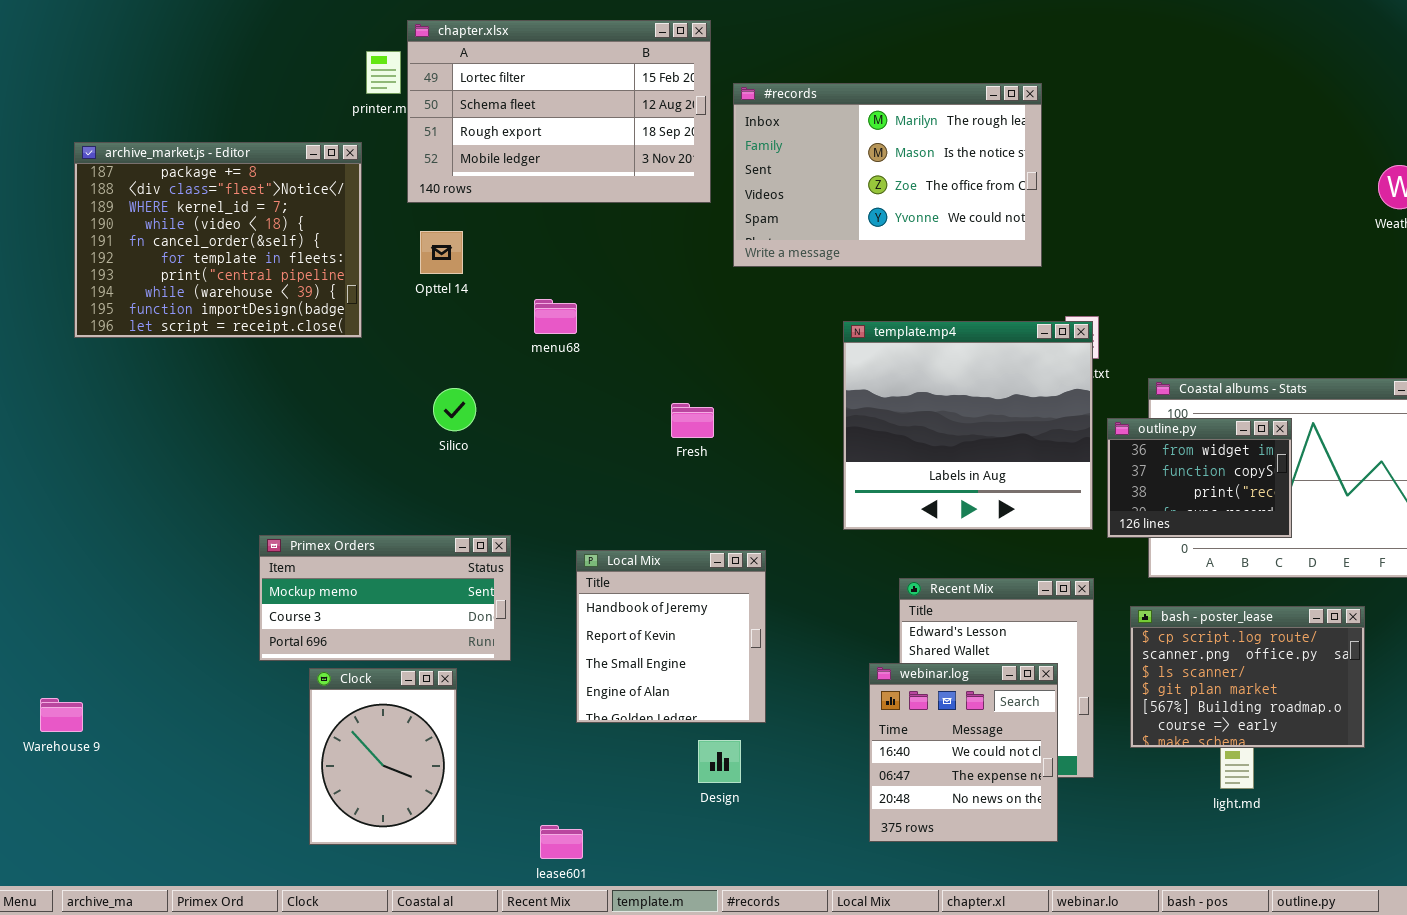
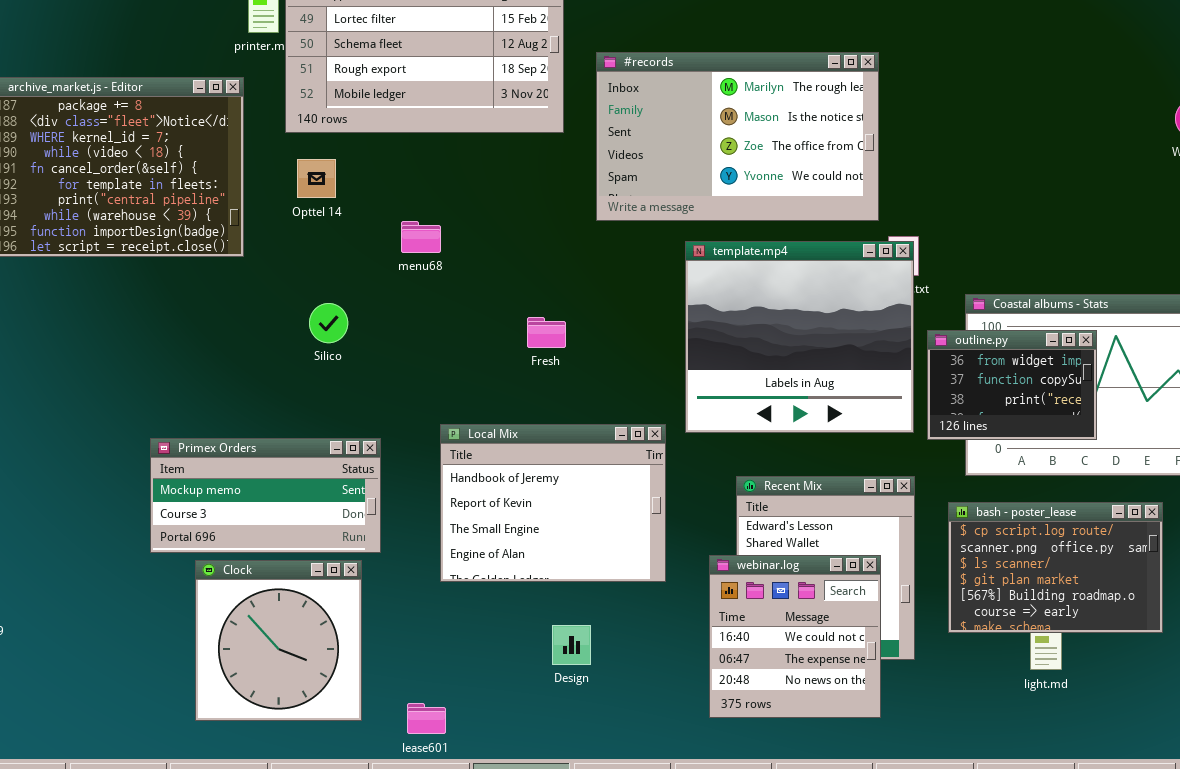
#records: [733,83,1042,267] -> [596,52,879,221], moved
Local Mix: [576,550,766,723] -> [440,424,666,582], moved, resized
Clock: [309,668,457,845] -> [195,560,362,721], resized

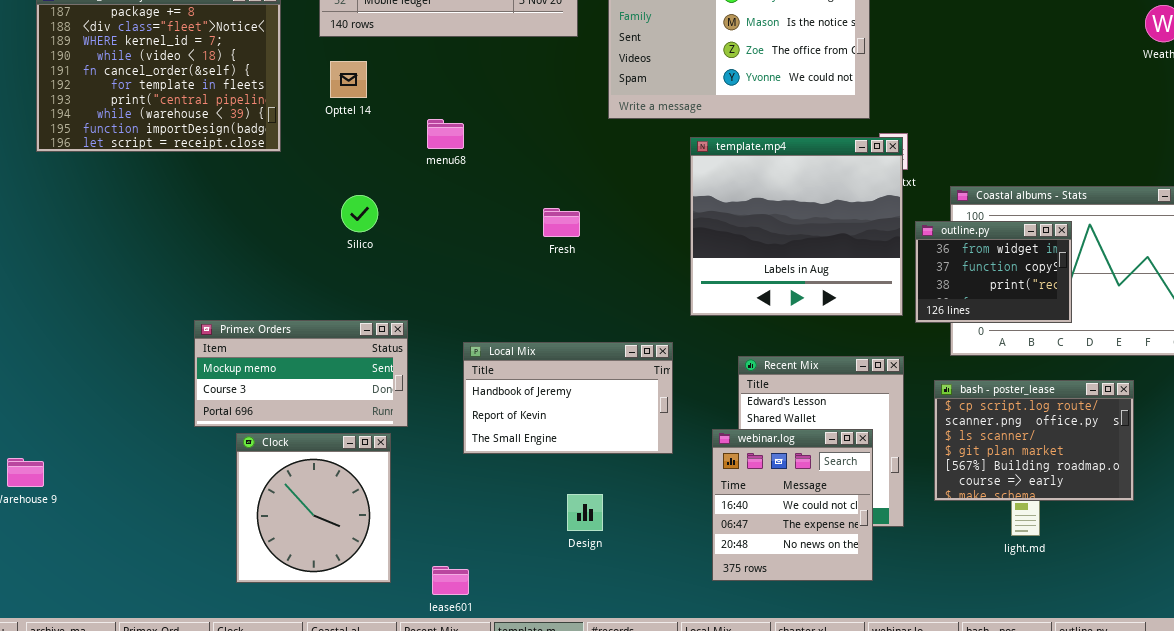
Local Mix: [440,424,666,582] -> [463,342,673,454], resized

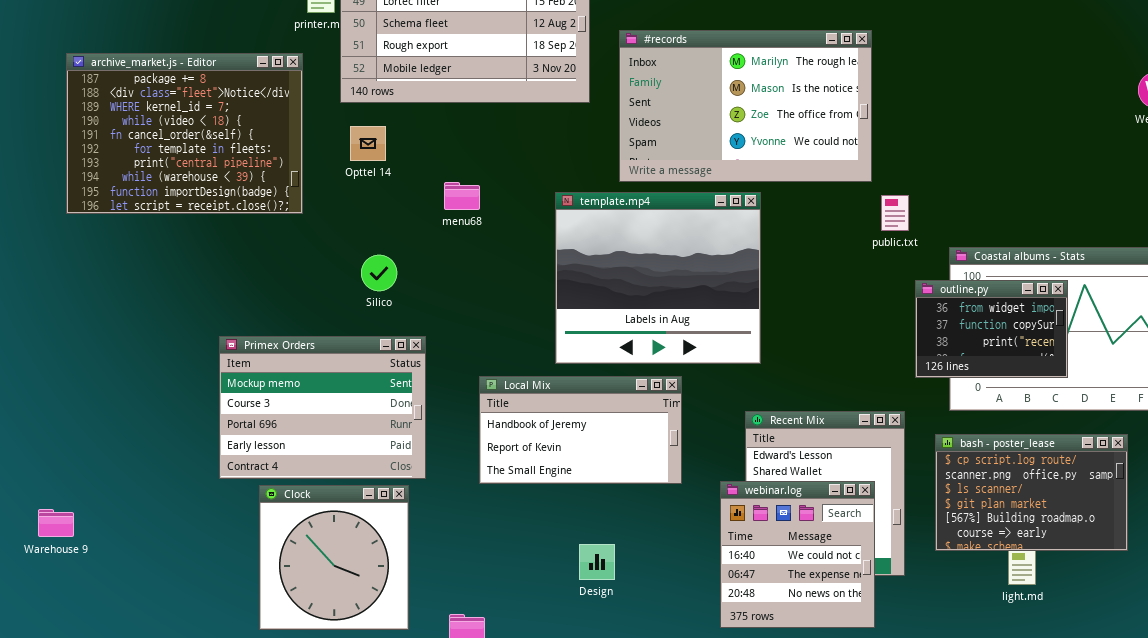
template.mp4: [690,137,903,316] -> [555,192,761,364], moved
Primex Orders: [194,320,408,427] -> [219,336,426,479], resized
Local Mix: [463,342,673,454] -> [479,376,682,484], moved

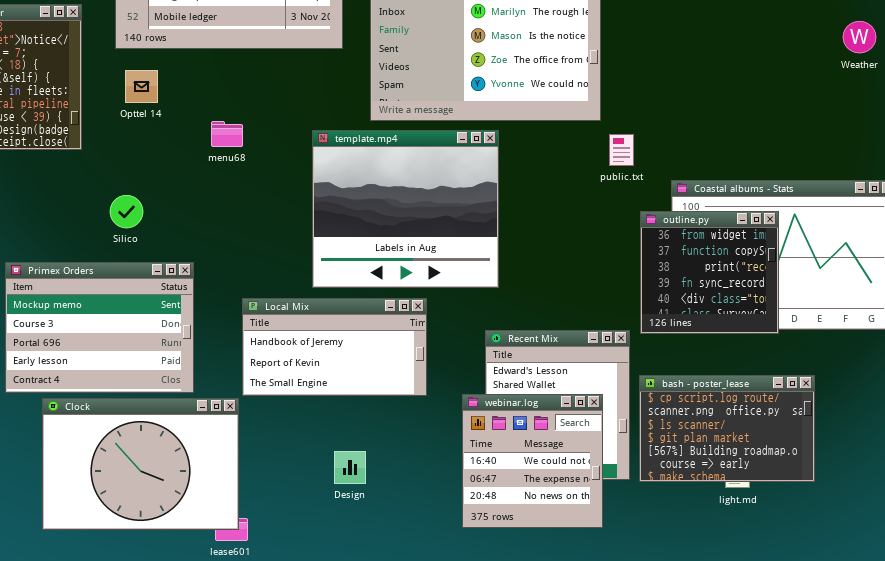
Silico: [361,255,397,291] -> [110,195,143,228], moved
outline.py: [915,280,1068,378] -> [640,211,779,334], resized
bash - poster_lease: [935,434,1128,551] -> [639,375,815,482], moved
Clock: [259,485,409,630] -> [42,398,239,530], resized

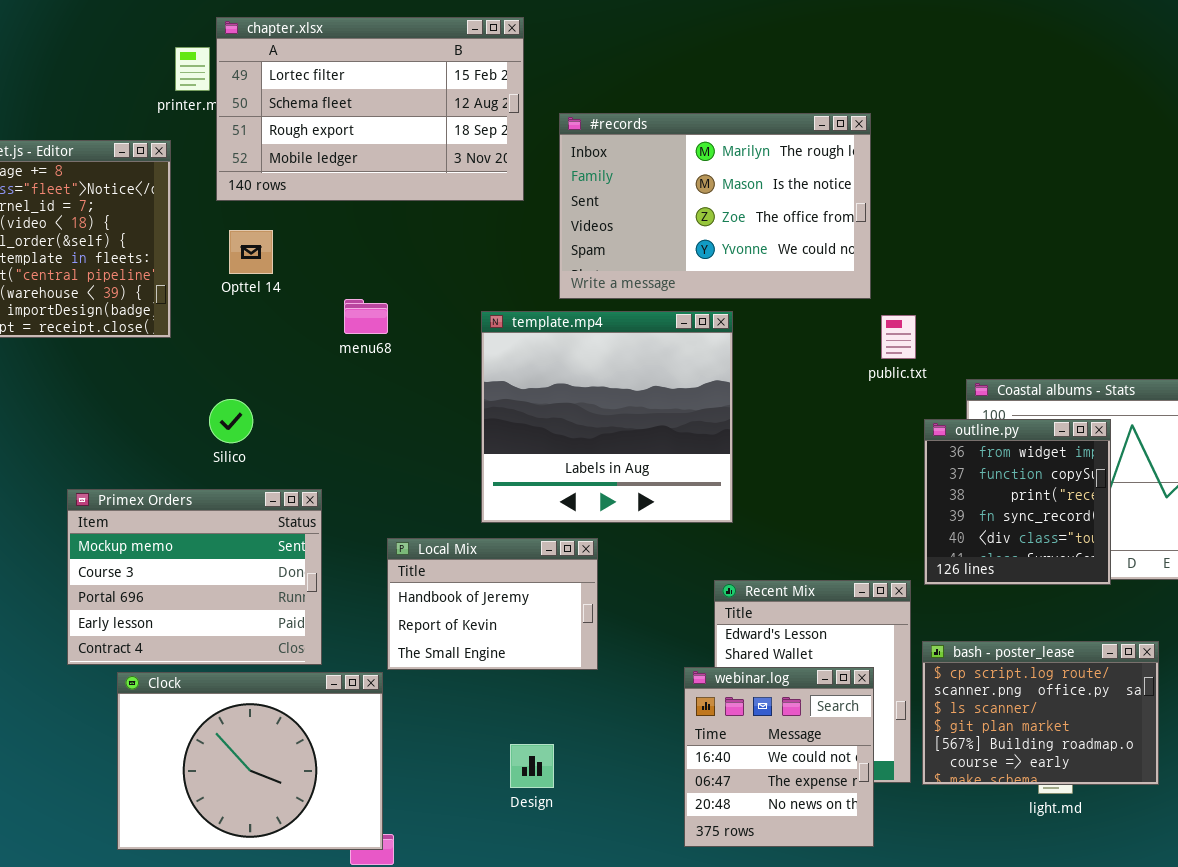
Local Mix: [242,298,427,396] -> [387,538,598,670], resized

